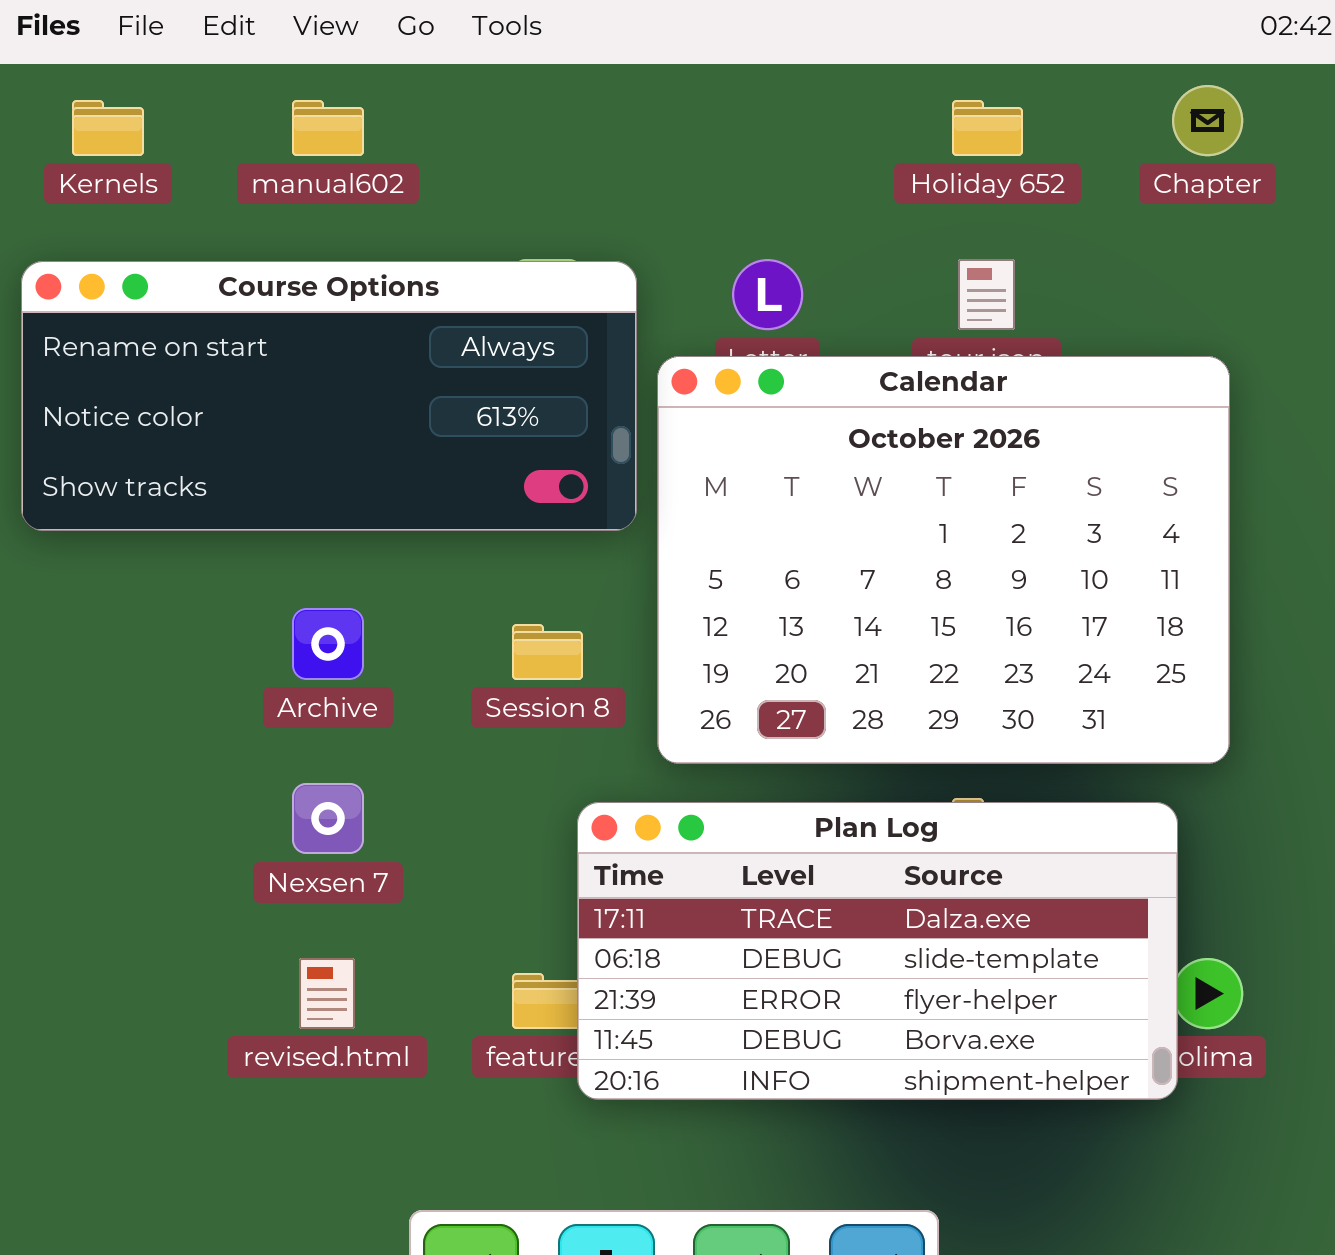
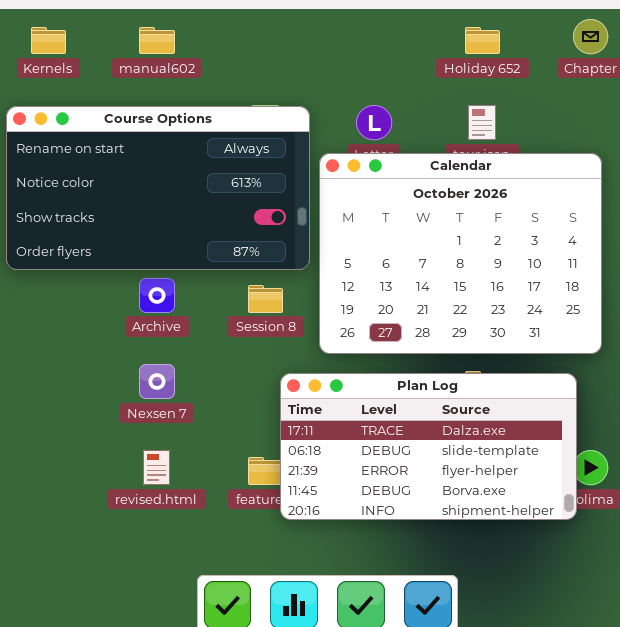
Course Options: [21,261,637,531] -> [6,106,310,270], resized

